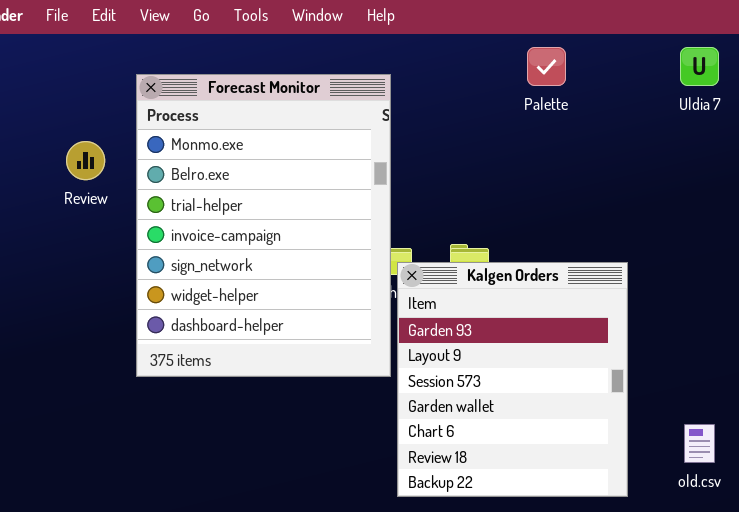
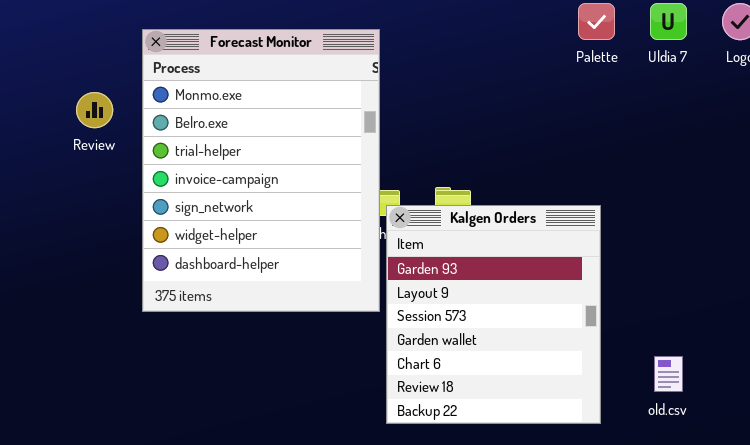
Palette: [527,47,566,86] -> [578,3,615,40], moved

